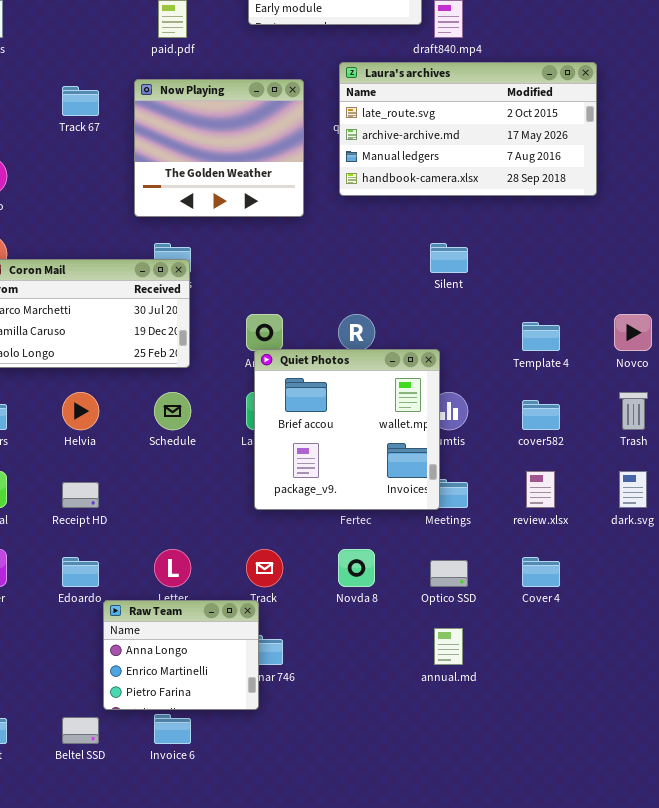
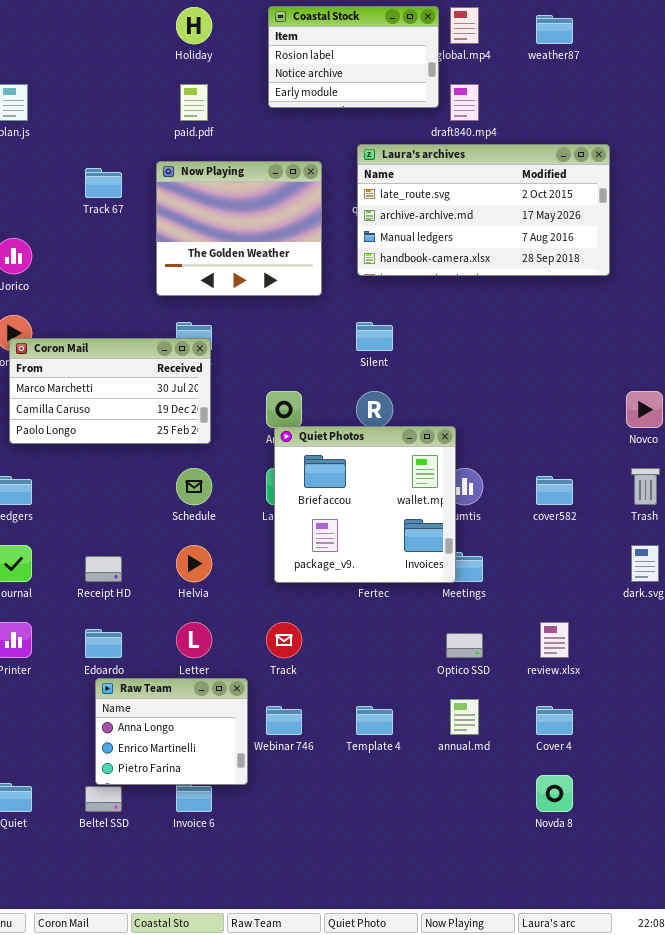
Silent: [430,243,468,273] -> [356,322,393,351], moved
Template 4: [522,322,560,351] -> [356,706,393,735], moved
Helvia: [62,392,99,430] -> [176,545,212,582], moved
review.xlsx: [526,471,555,508] -> [540,622,569,658], moved
Novda 8: [338,549,375,587] -> [536,775,573,812], moved
Cover 4: [522,557,560,587] -> [536,706,573,735], moved
Raw Team: [103,600,259,710] -> [95,678,248,785], moved

